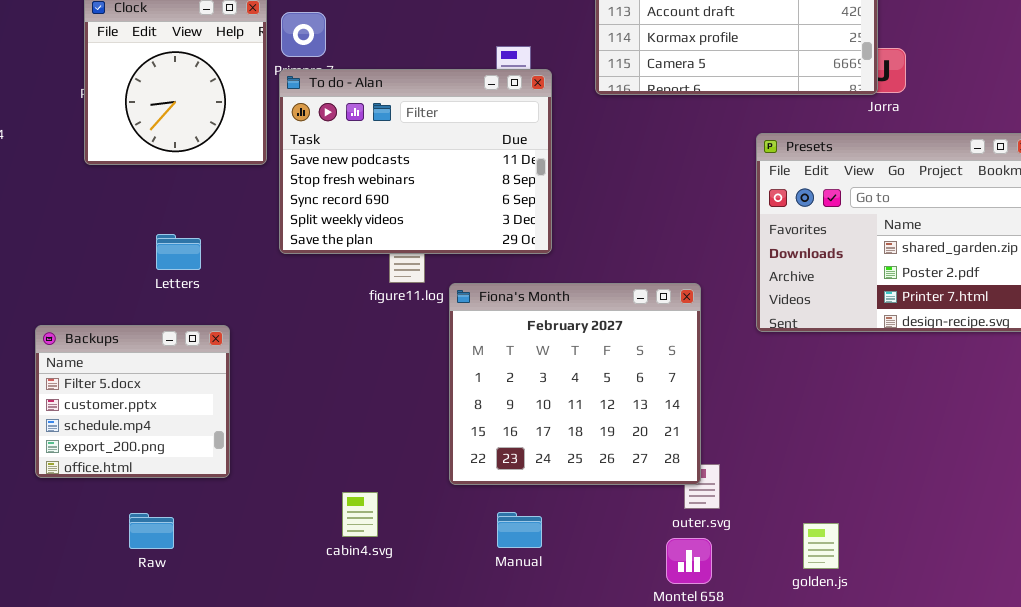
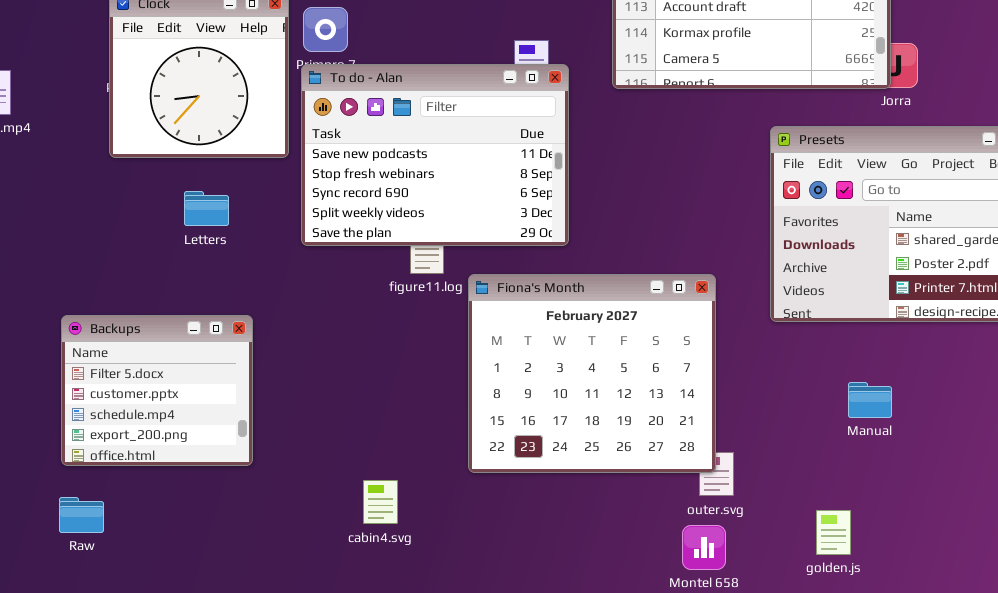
Letters: [156,234,201,270] -> [184,191,229,226], moved
Manual: [497,512,542,548] -> [848,382,892,418], moved
Raw: [129,513,174,549] -> [59,497,104,533], moved

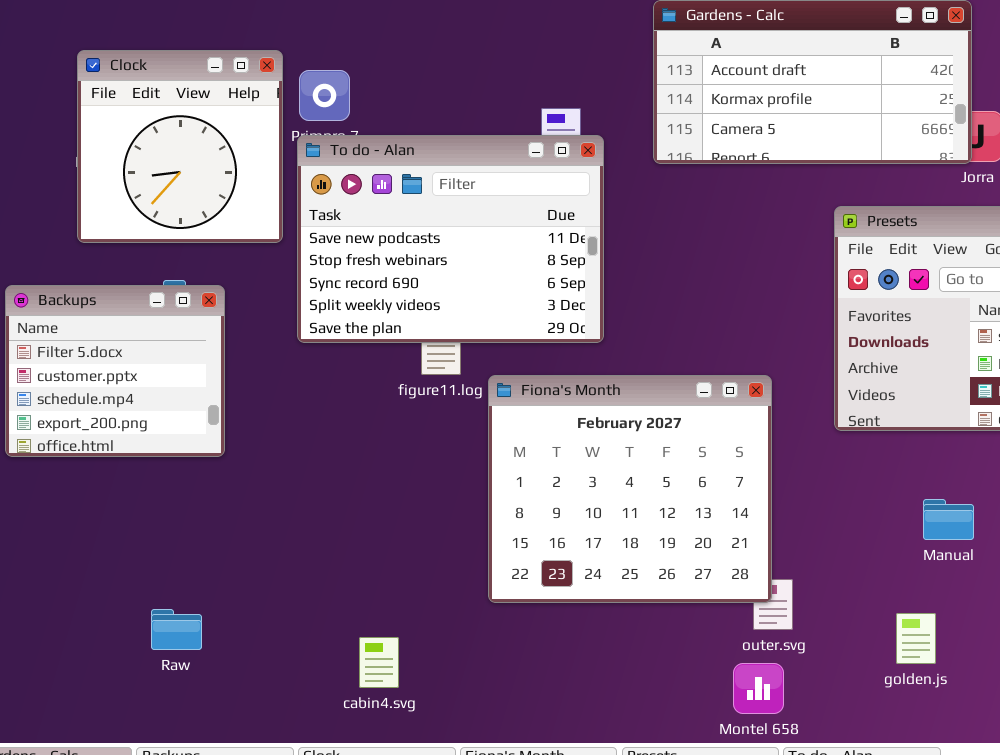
Backups: [61,315,253,466] -> [5,285,225,457], moved
cabin4.svg: [363,480,398,524] -> [359,637,399,688], moved
Raw: [59,497,104,533] -> [151,609,202,650], moved
golden.js: [816,510,851,555] -> [896,613,936,664], moved

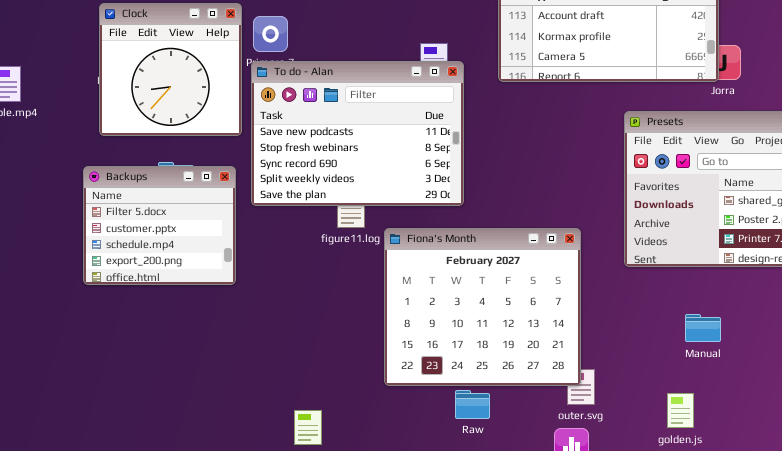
Backups: [5,285,225,457] -> [83,166,236,285], moved
Raw: [151,609,202,650] -> [455,390,490,419], moved

